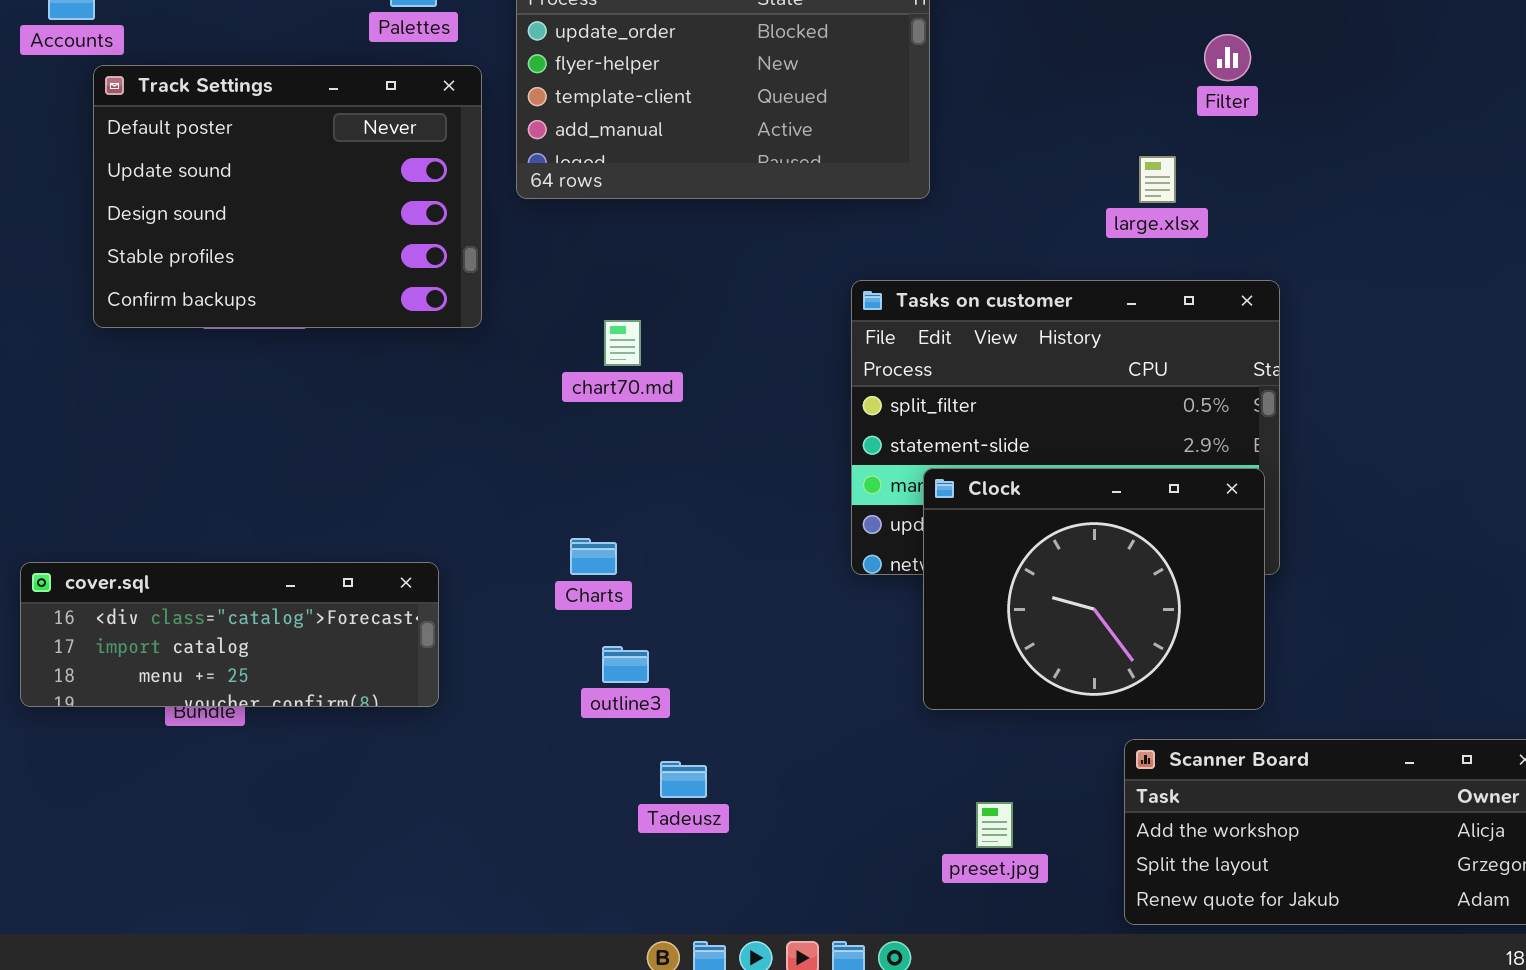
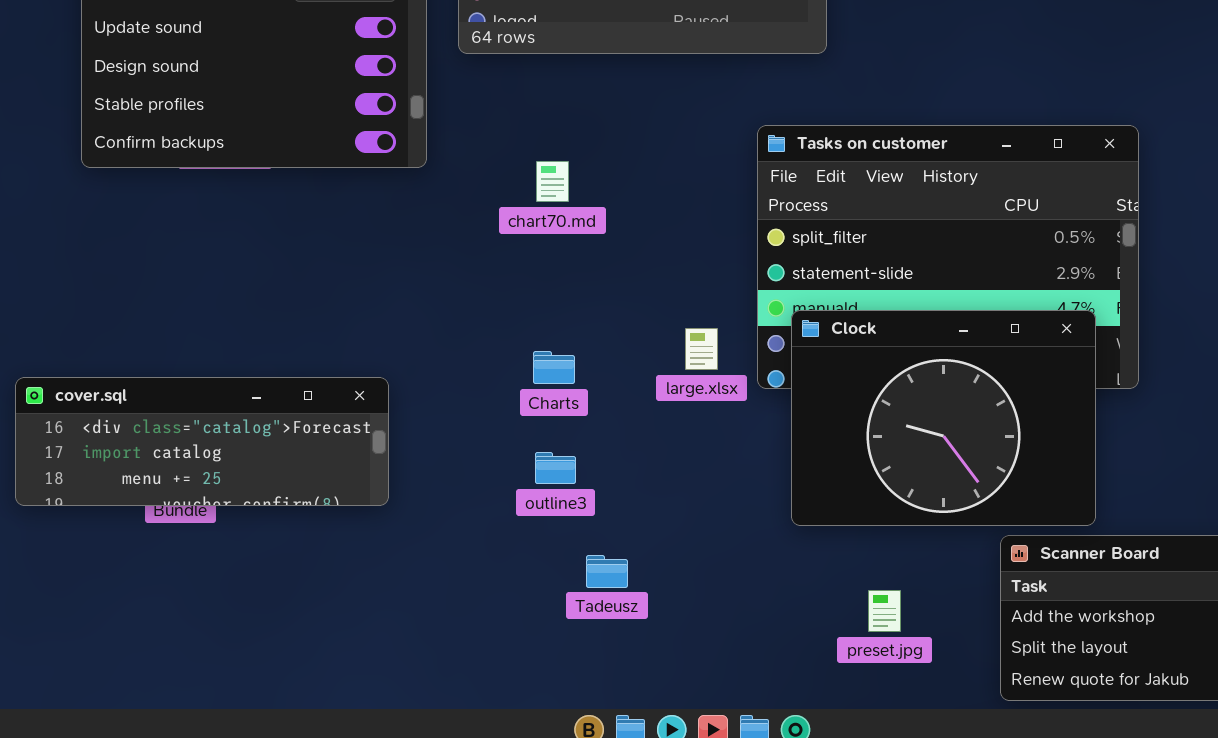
large.xlsx: [1139,156,1176,203] -> [685,328,718,370], moved
Clock: [923,468,1265,710] -> [791,310,1096,526], moved
Charts: [570,538,617,575] -> [533,351,575,384], moved

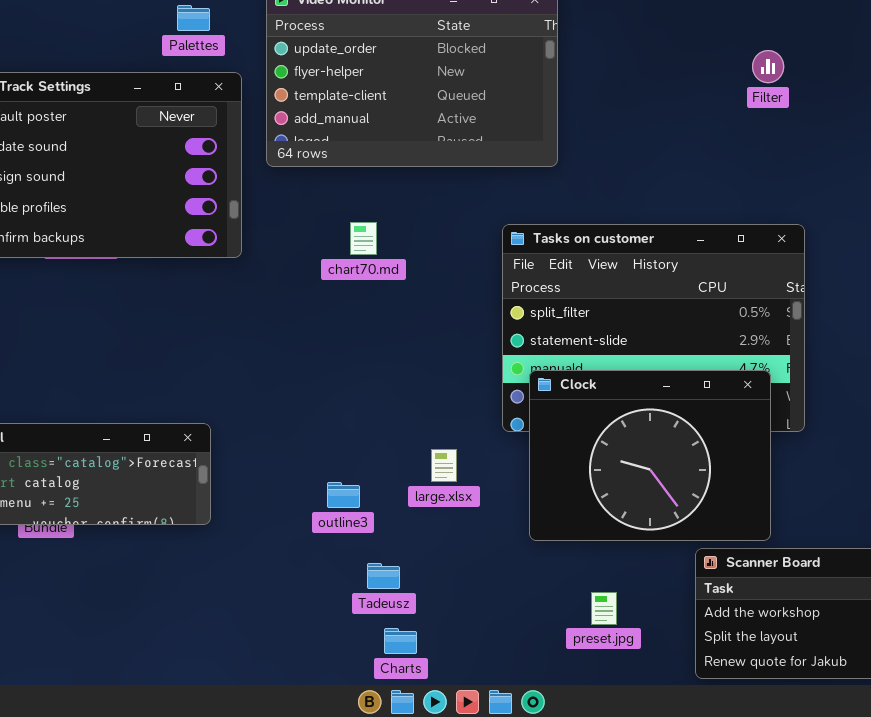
chart70.md: [536,161,569,202] -> [350,222,377,255], moved
large.xlsx: [685,328,718,370] -> [431,449,457,482], moved
Charts: [533,351,575,384] -> [384,628,417,654], moved

